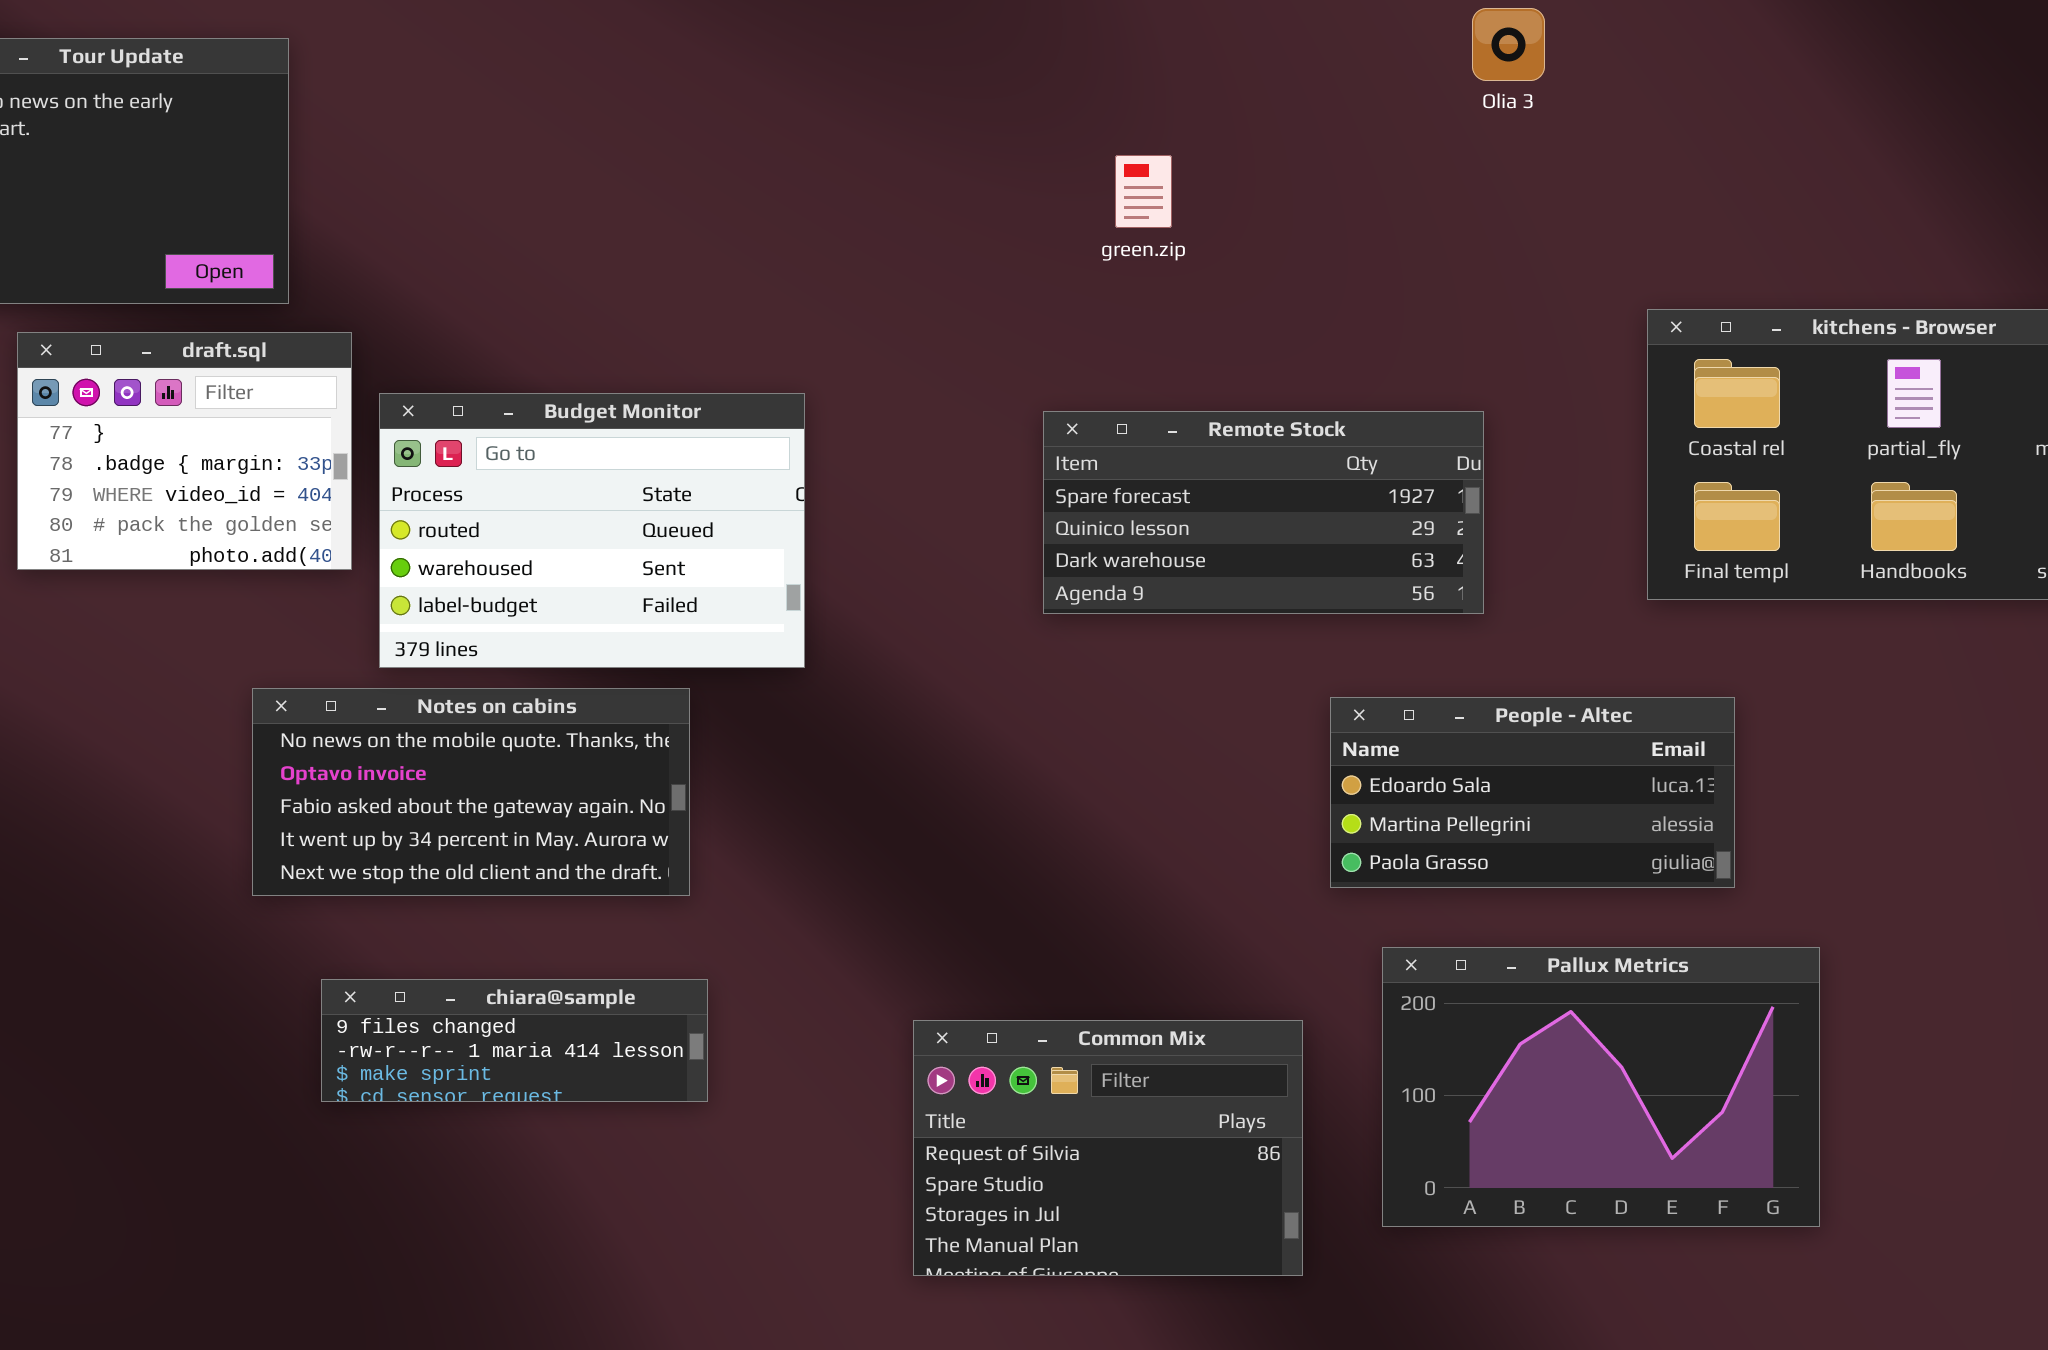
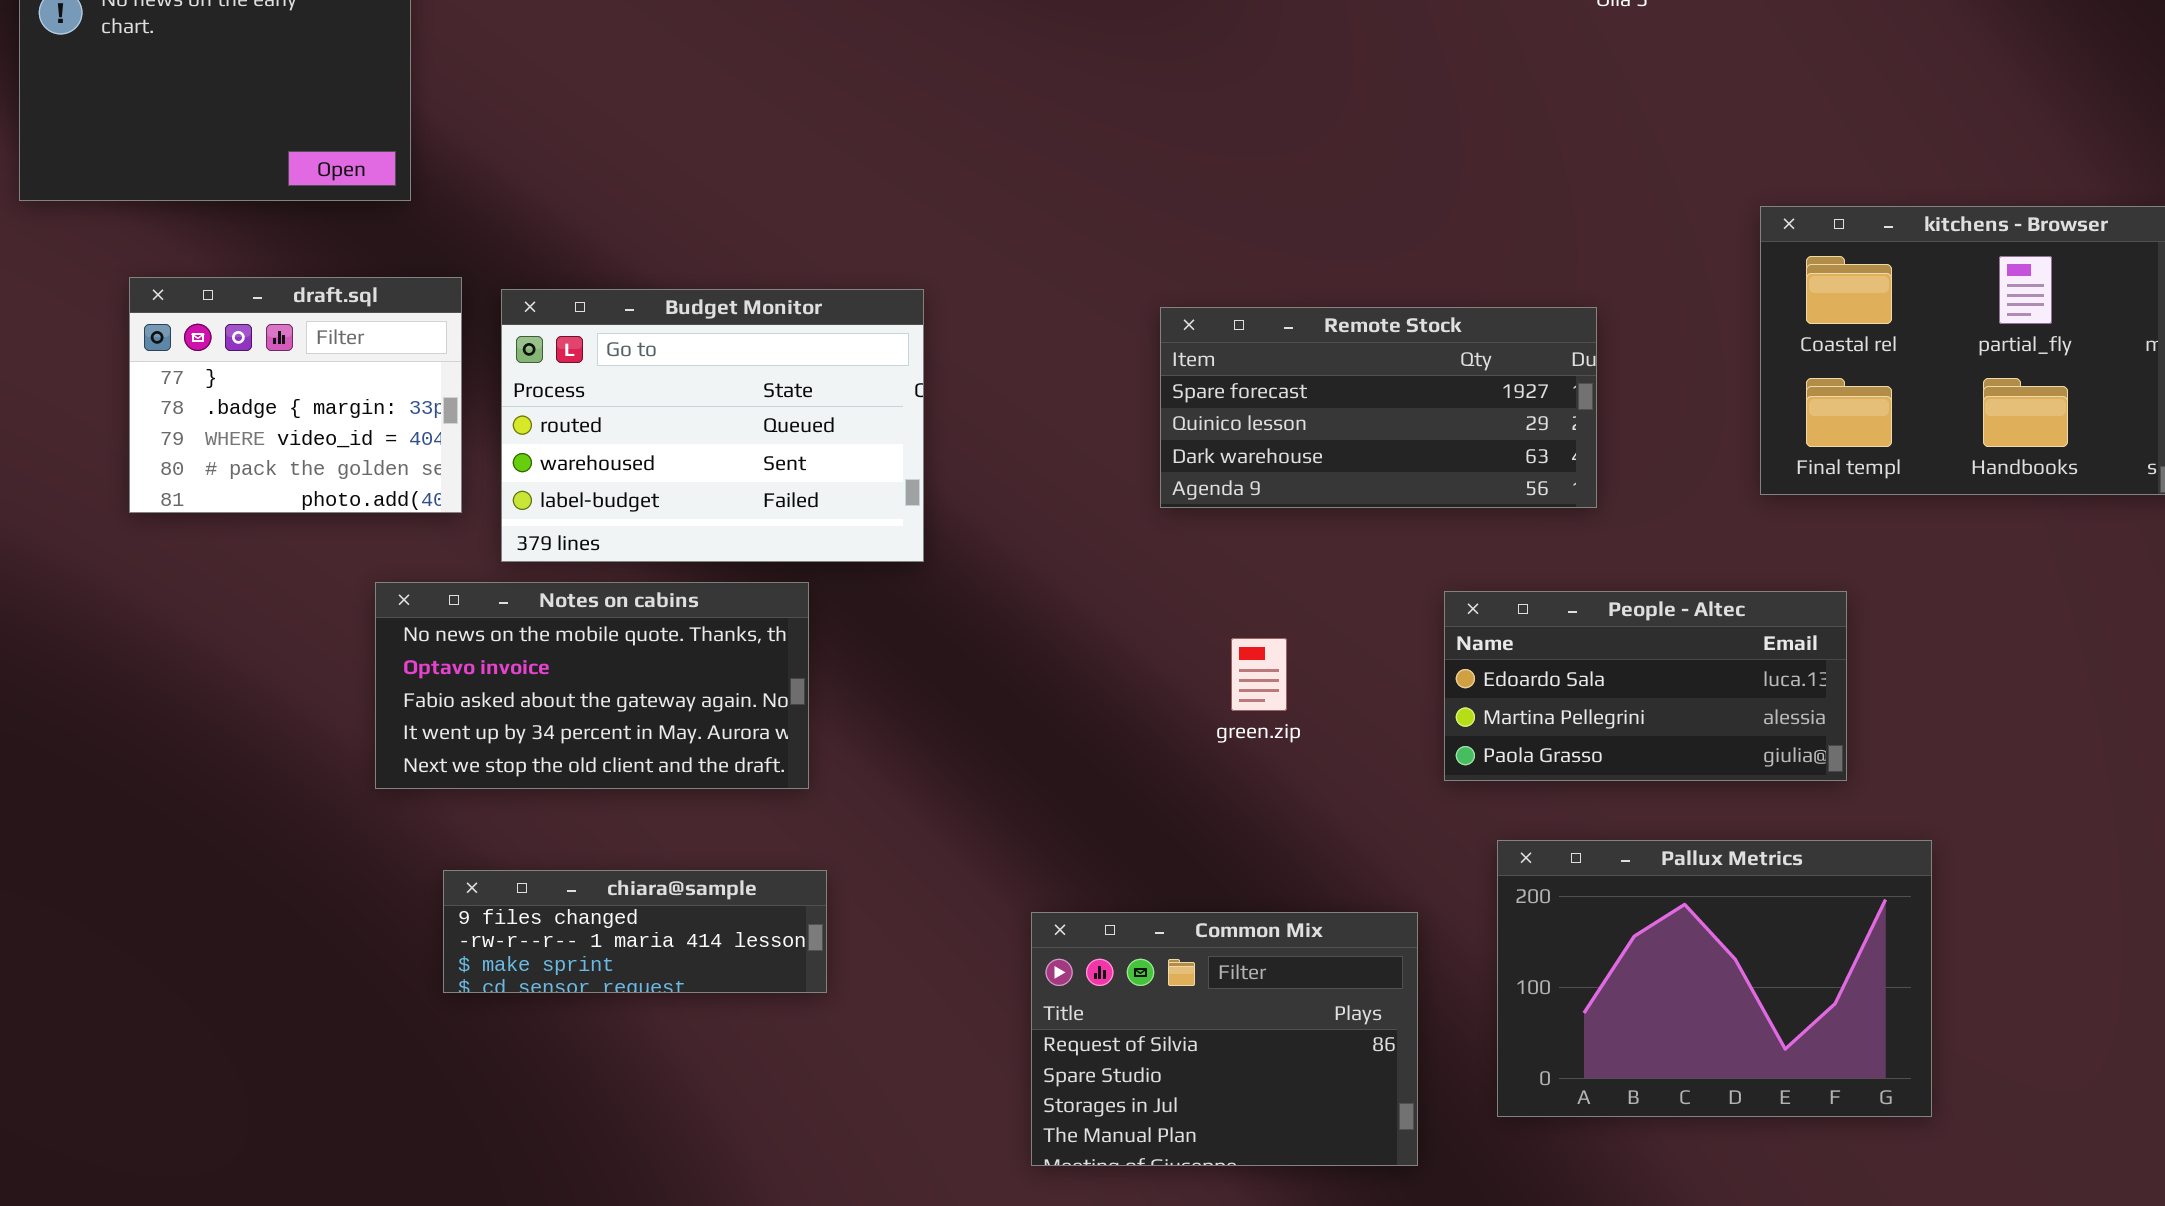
green.zip: [1115,155,1172,228] -> [1231,638,1287,711], moved
draft.sql: [17,332,352,570] -> [129,277,462,513], moved

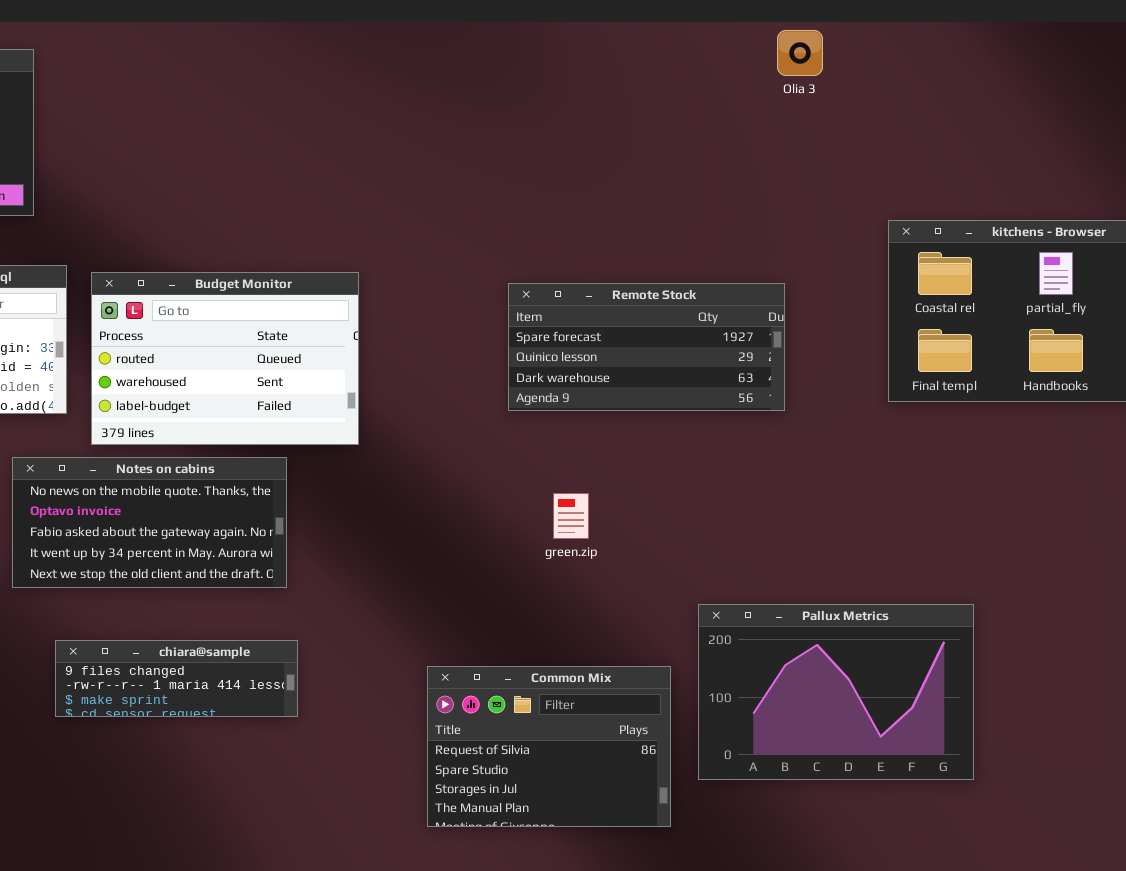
People - Altec: [1444,591,1847,781] -> none, closed
Pallux Metrics: [1497,840,1932,1117] -> [698,604,974,780], moved

